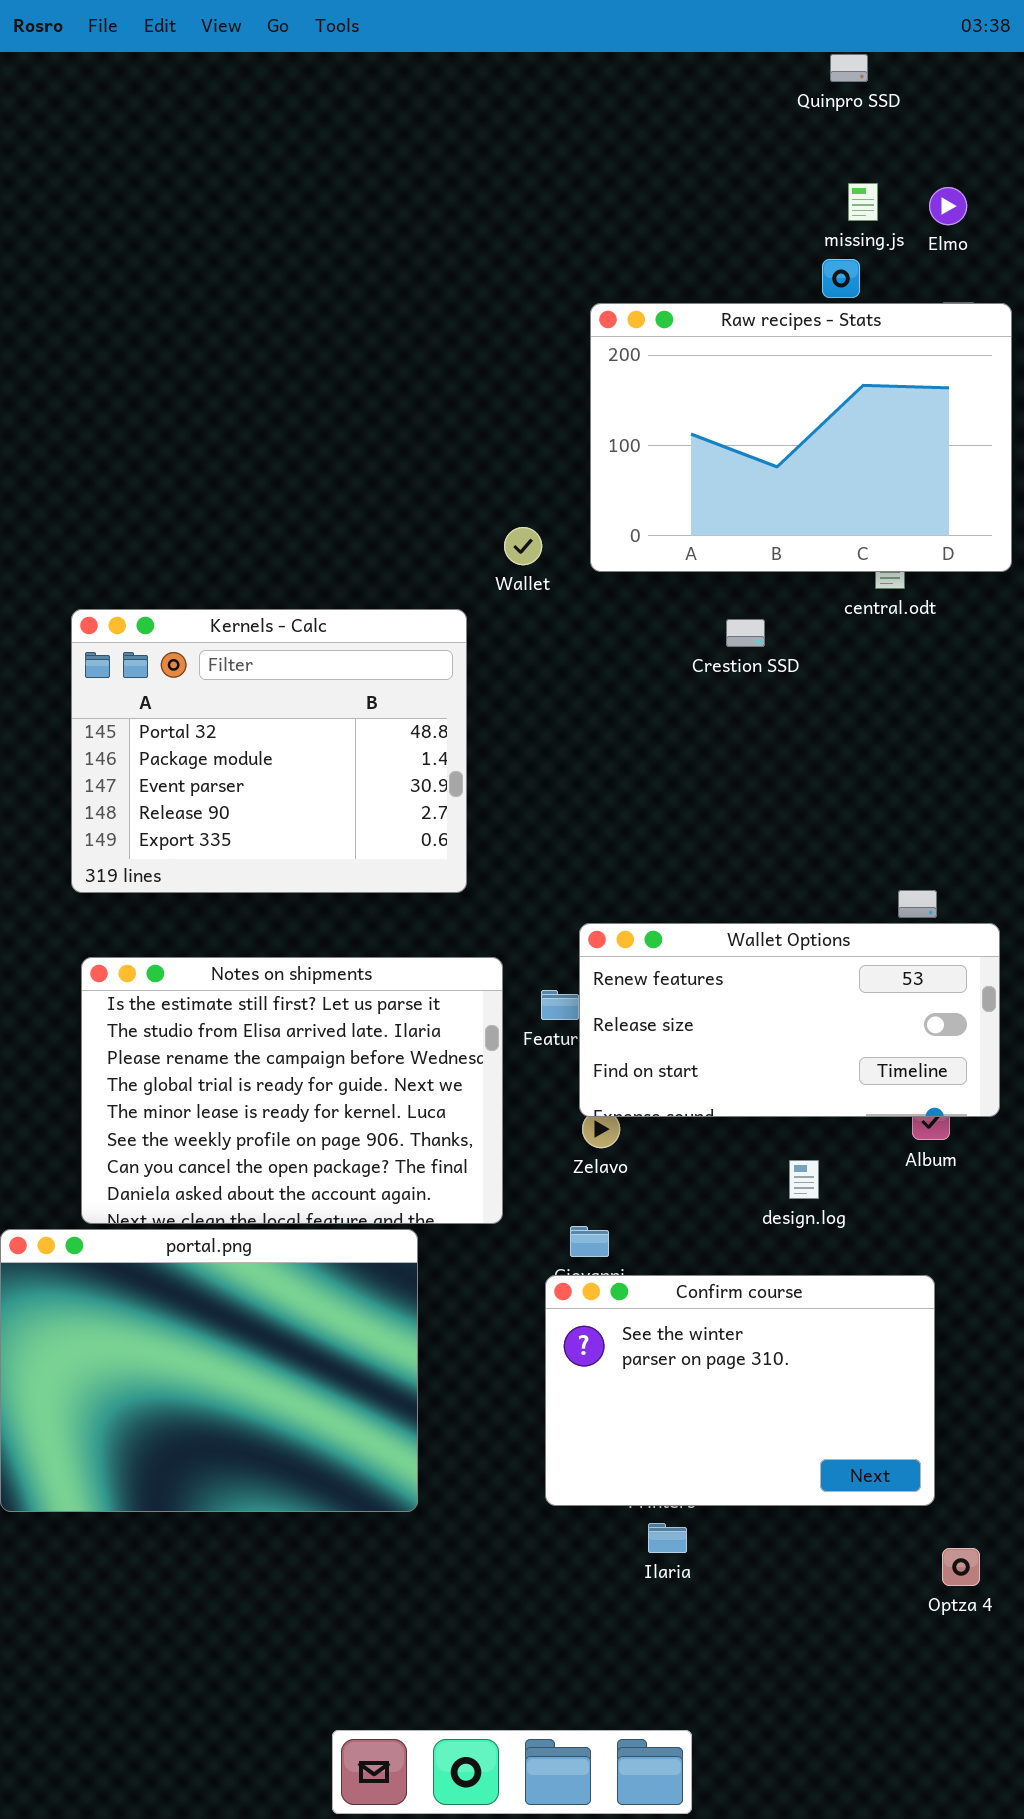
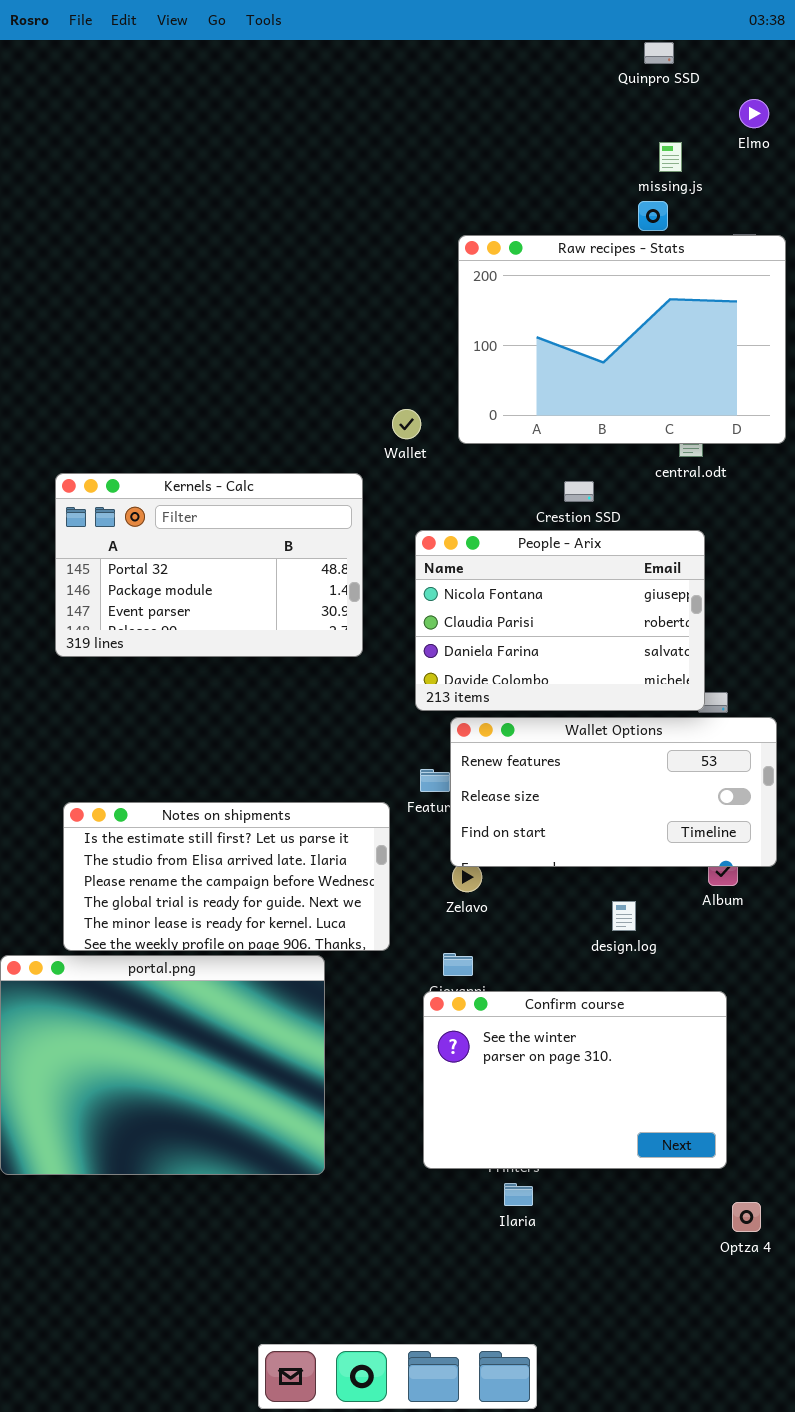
Elmo: [929,187,967,225] -> [739,99,769,128], moved
Kernels - Calc: [71,609,467,893] -> [55,473,363,657], resized
People - Arix: none -> [415,530,705,711], opened
Notes on shipments: [81,957,503,1224] -> [63,802,390,951], resized

